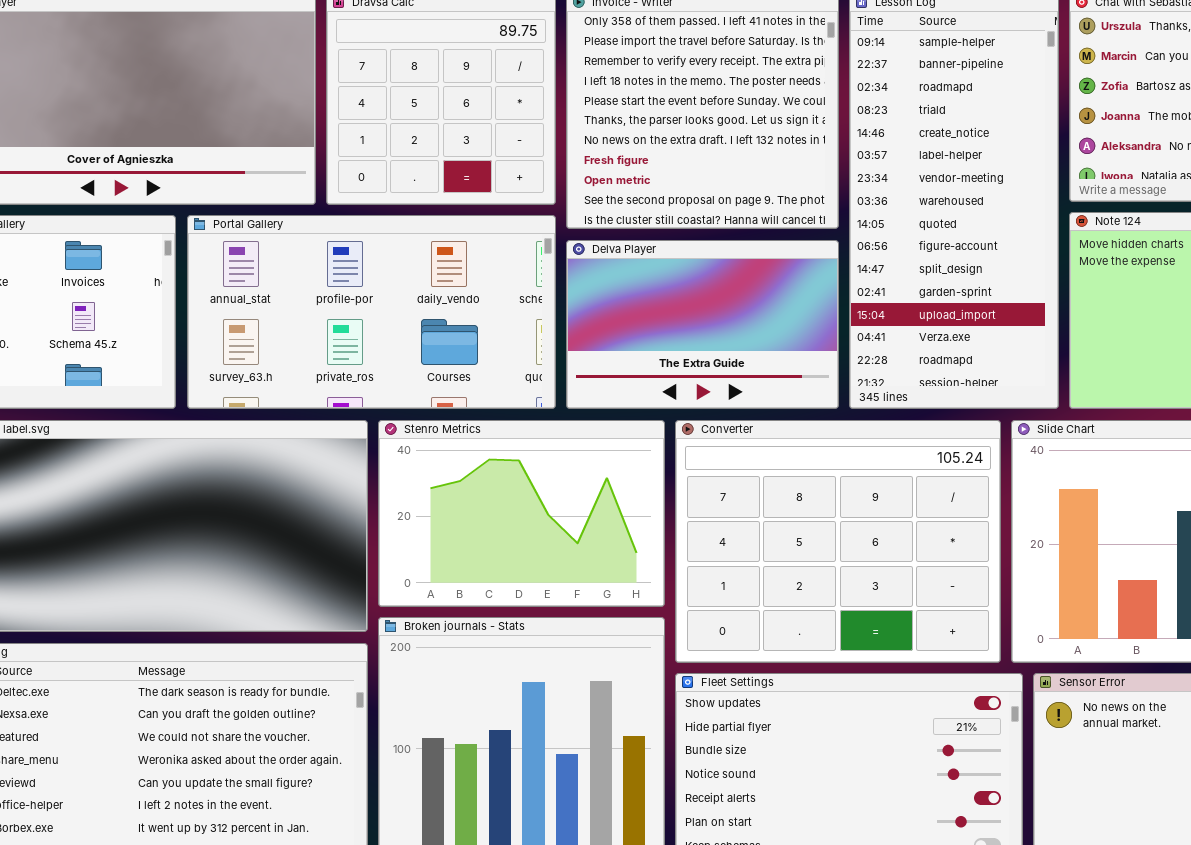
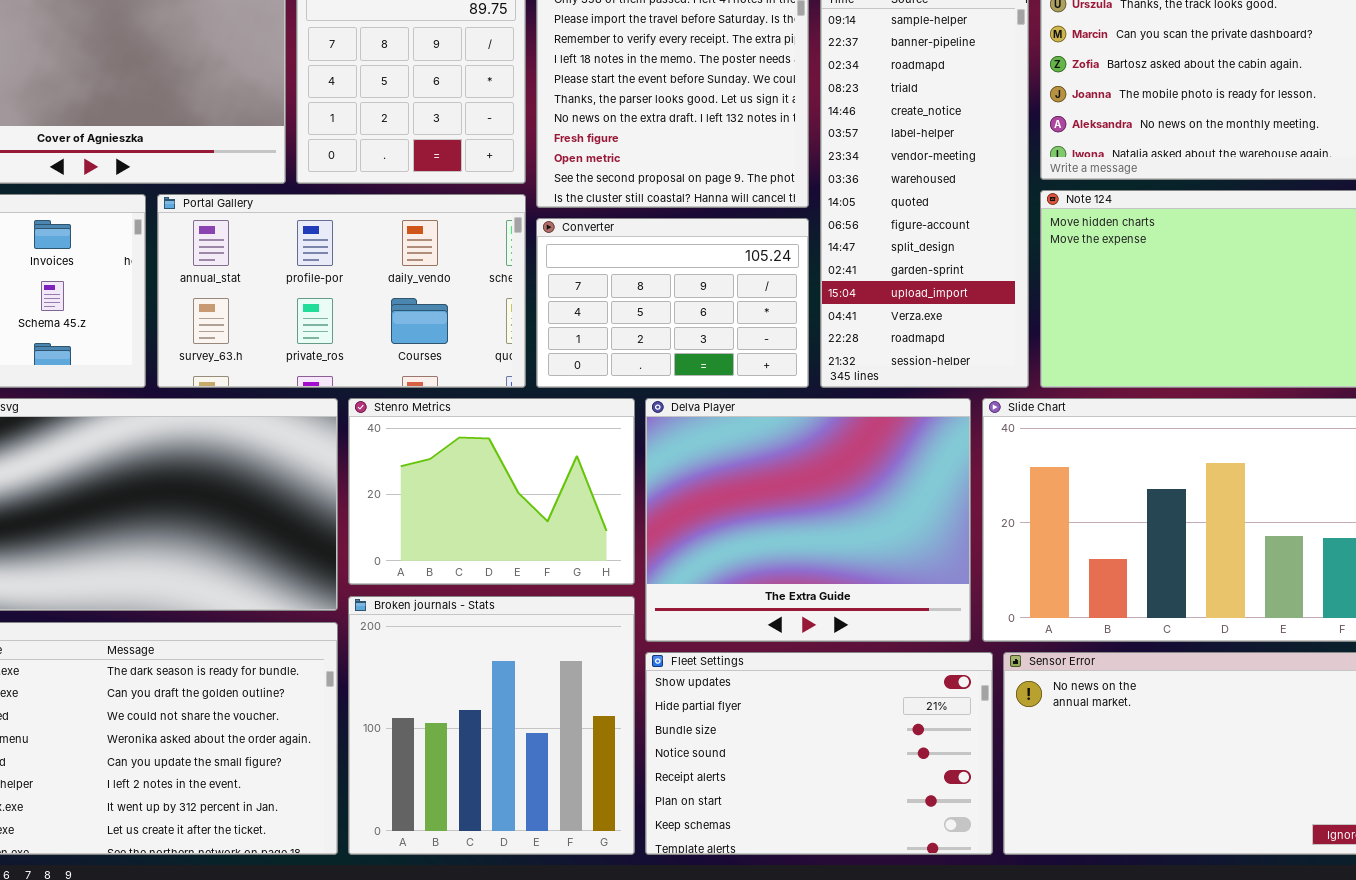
Delva Player: [566,240,839,409] -> [645,398,971,642], moved, resized
Converter: [675,420,1001,663] -> [536,218,809,388], moved, resized

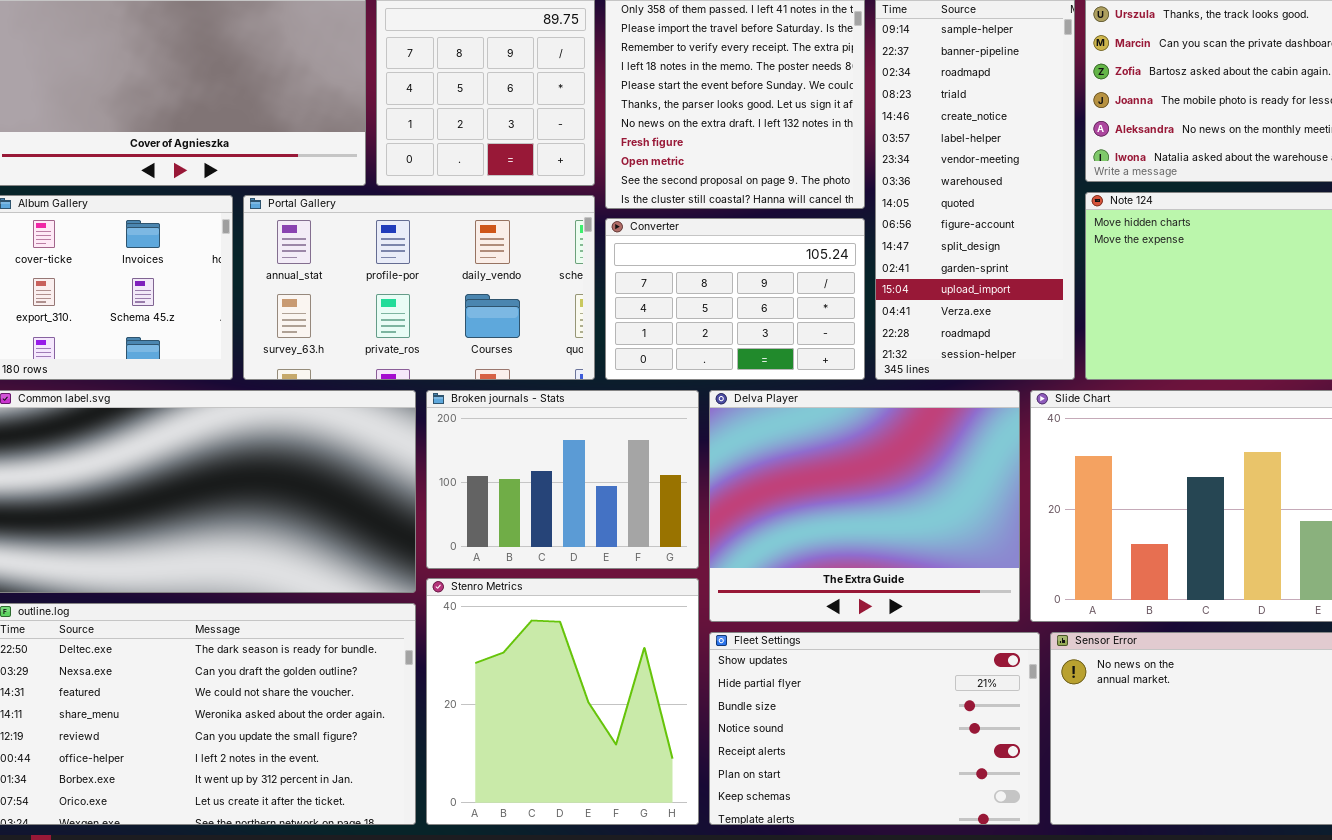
Stenro Metrics: [348,398,635,585] -> [426,578,699,825], moved, resized
Broken journals - Stats: [348,596,635,855] -> [426,390,699,569], moved, resized

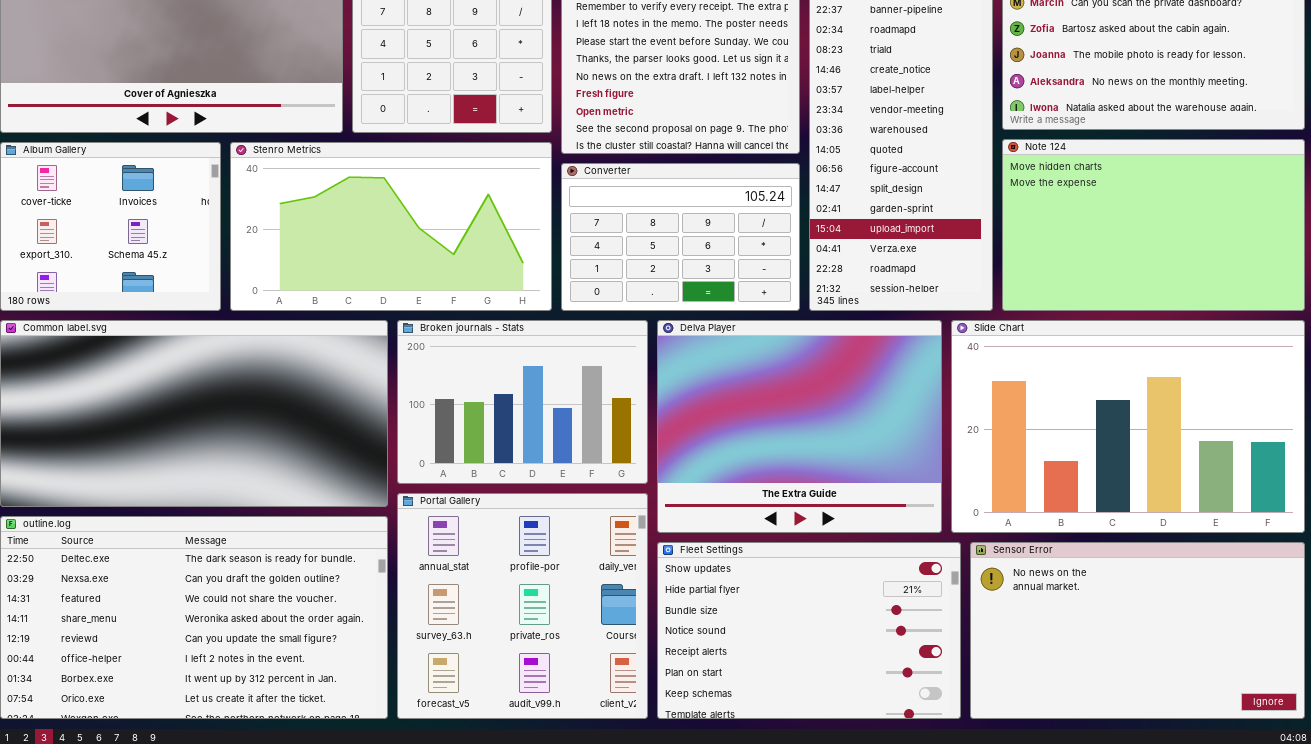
Portal Gallery: [243,195,595,380] -> [397,493,648,719], moved, resized
Stenro Metrics: [426,578,699,825] -> [230,142,552,311], moved, resized

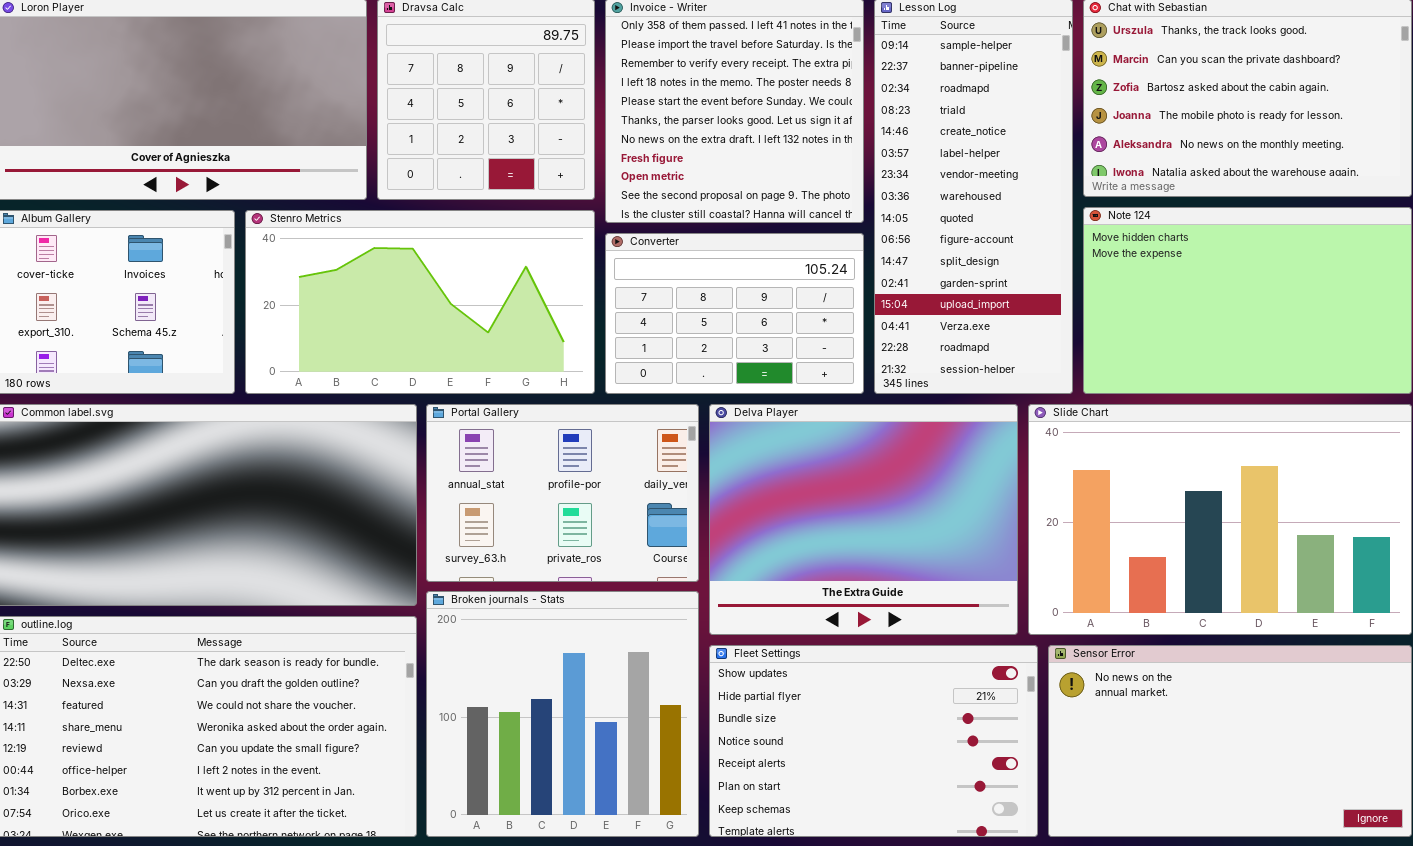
Broken journals - Stats: [397,320,648,484] -> [426,591,699,837], moved, resized
Portal Gallery: [397,493,648,719] -> [426,404,699,582], moved, resized

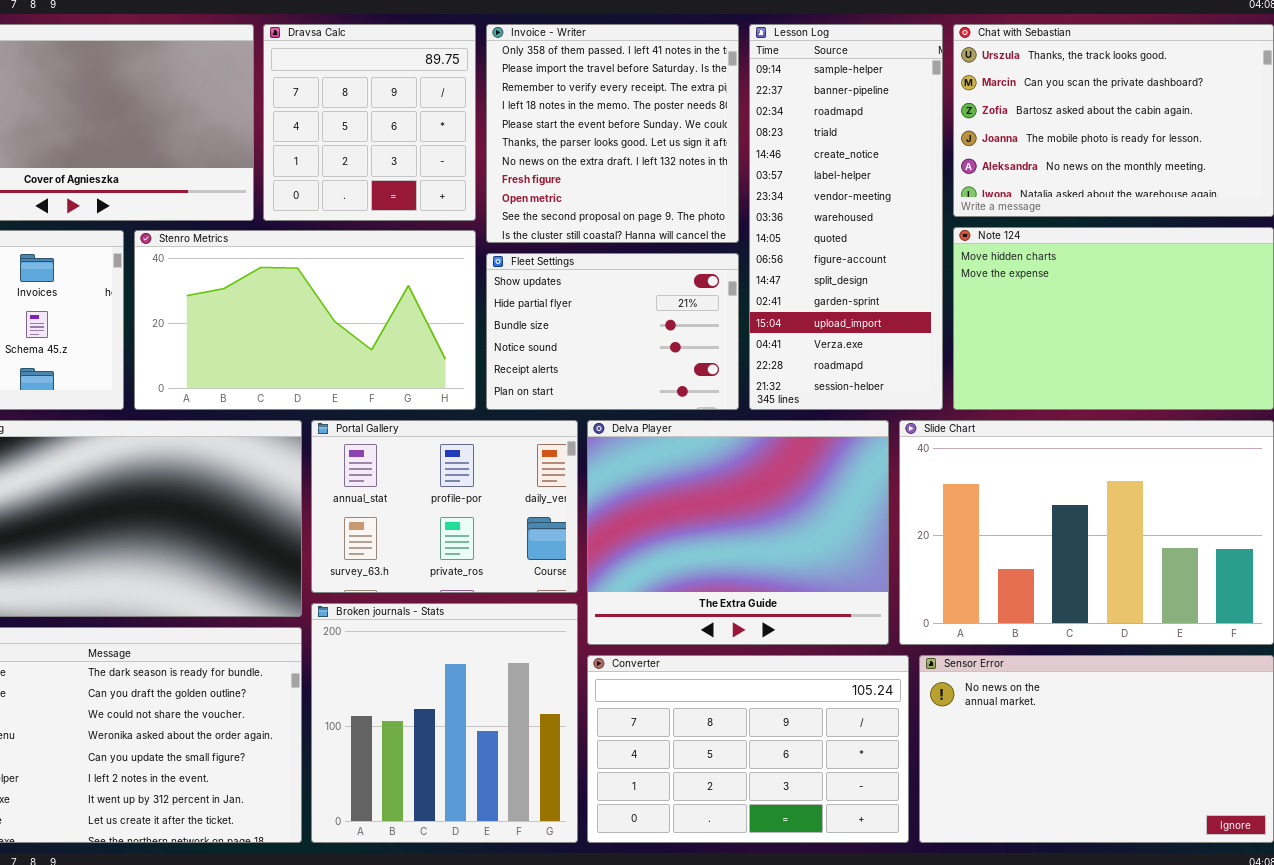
Converter: [605,233,864,394] -> [587,655,909,843], moved, resized
Fleet Settings: [709,645,1038,837] -> [486,253,739,410], moved, resized

